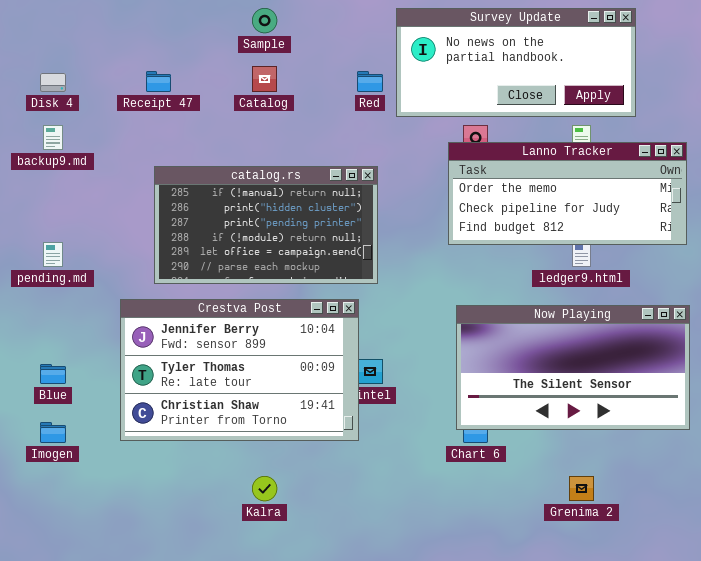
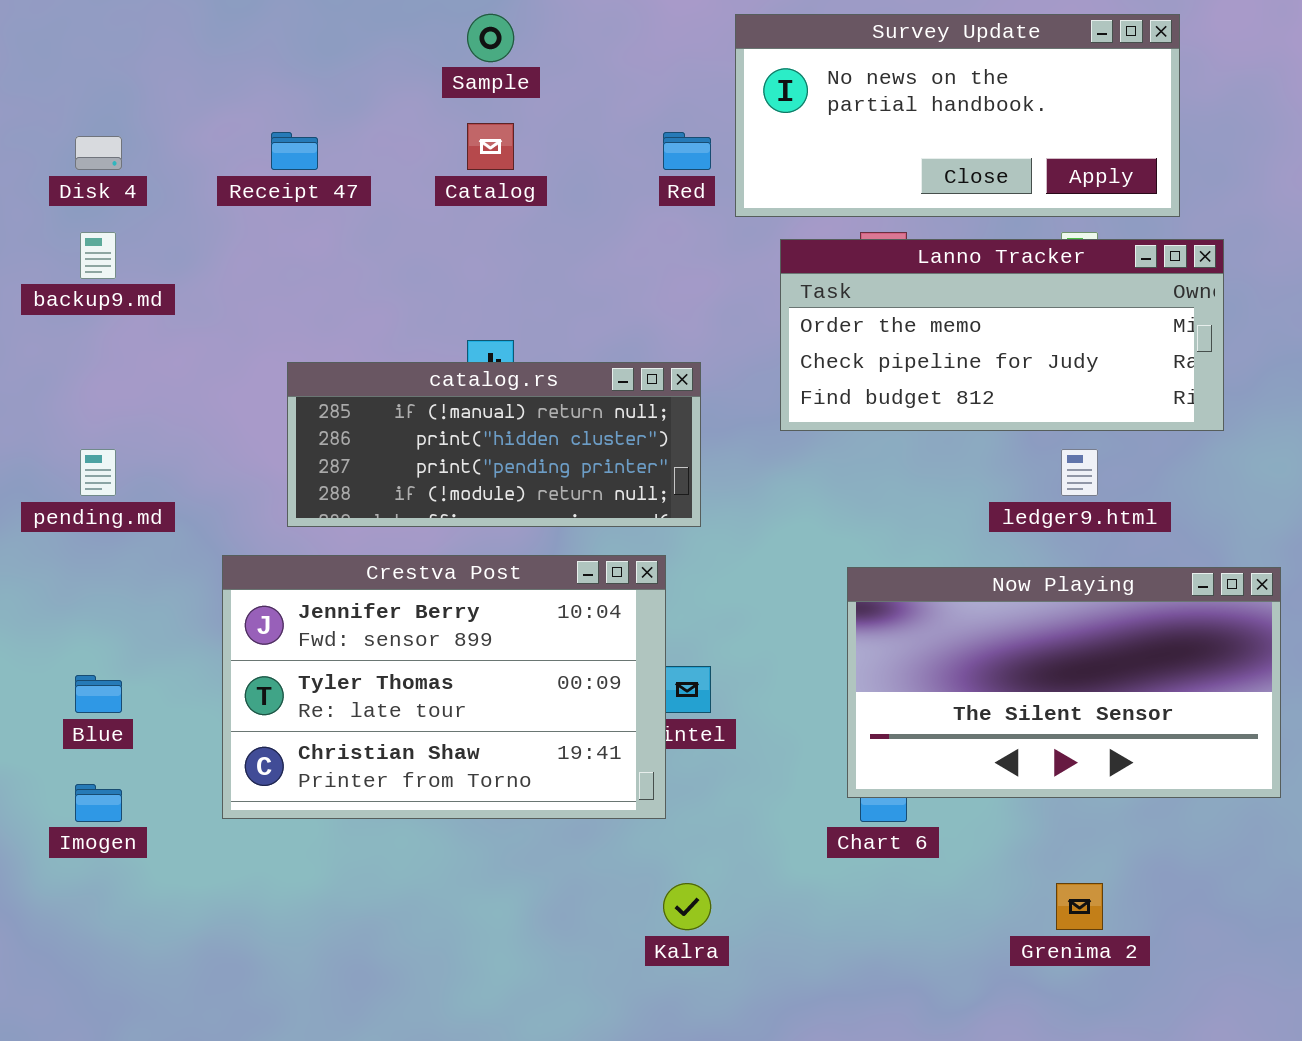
Lanno Tracker: [448,142,687,245] -> [780,239,1224,431], moved
catalog.rs: [154,166,378,284] -> [287,362,701,527], resized
Kalra: [252,476,277,501] -> [663,883,711,930], moved

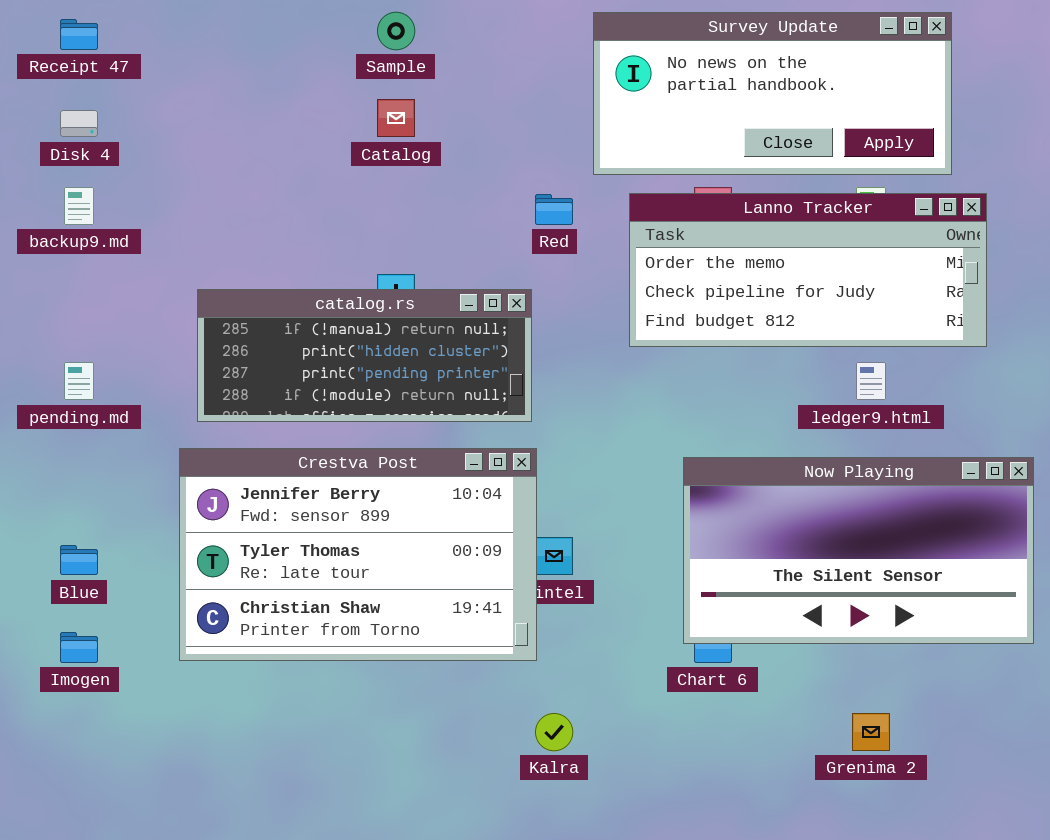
Receipt 47: [271,132,318,170] -> [60,19,98,50], moved
Red: [663,132,711,170] -> [535,194,573,225], moved
catalog.rs: [287,362,701,527] -> [197,289,532,422], moved

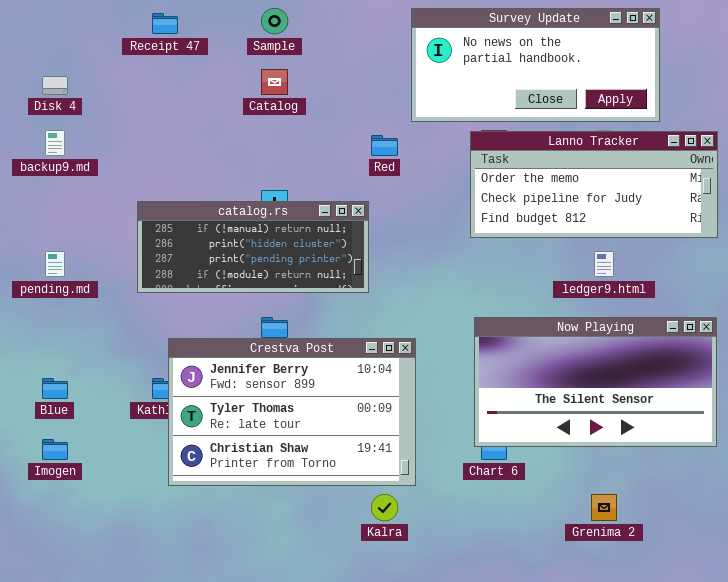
Receipt 47: [60,19,98,50] -> [152,13,178,34], moved
Lanno Tracker: [629,193,987,347] -> [470,131,718,238], moved
Crestva Post: [179,448,537,661] -> [168,338,416,486], moved

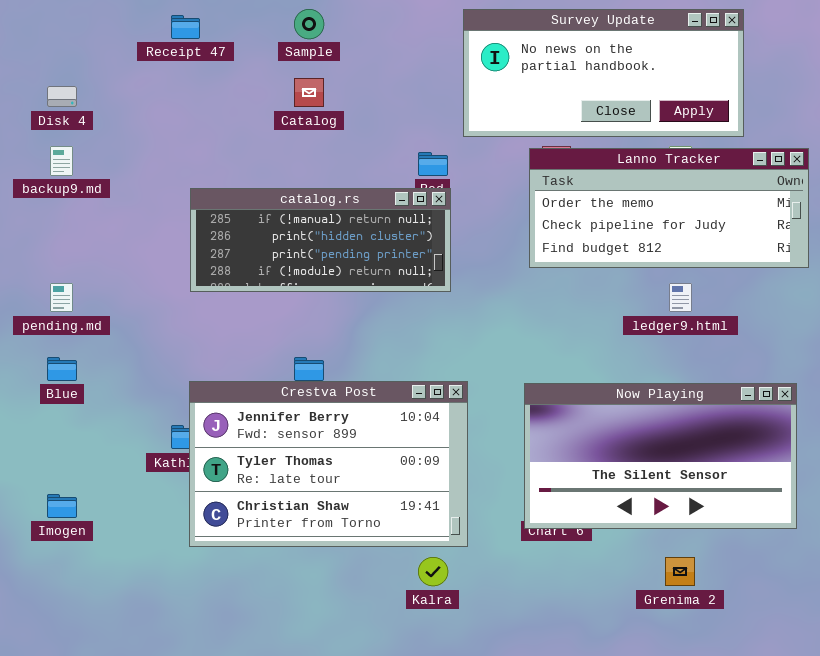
catalog.rs: [137,201,369,293] -> [190,188,451,292], moved
Now Playing: [474,317,717,447] -> [524,383,797,529], moved
Blue: [42,378,68,399] -> [47,357,77,381], moved

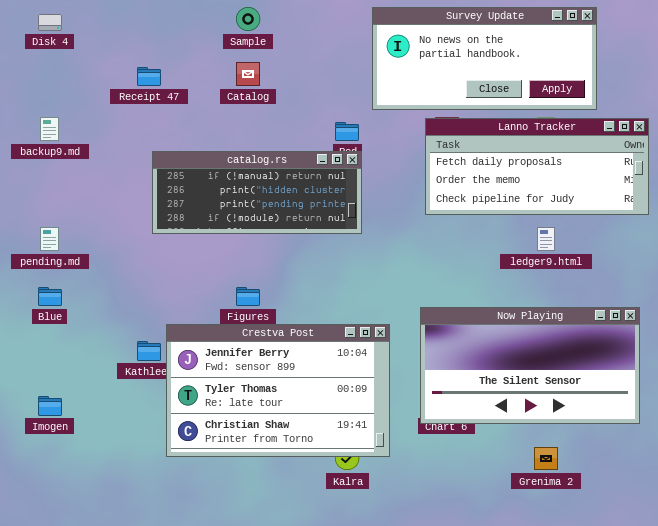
Receipt 47: [171,15,200,39] -> [137,67,161,86], moved
Disk 4: [47,86,77,107] -> [38,14,62,31], moved
Lanno Tracker: [529,148,809,268] -> [425,118,649,215], scrolled up 1 row
Crestva Post: [189,381,468,547] -> [166,324,390,457], moved

